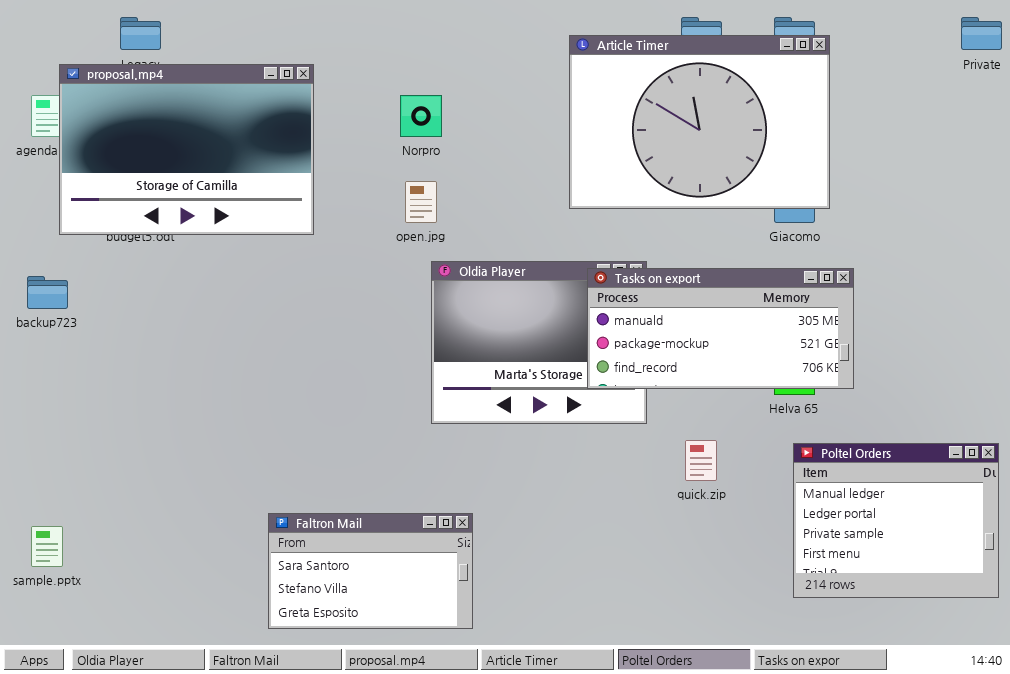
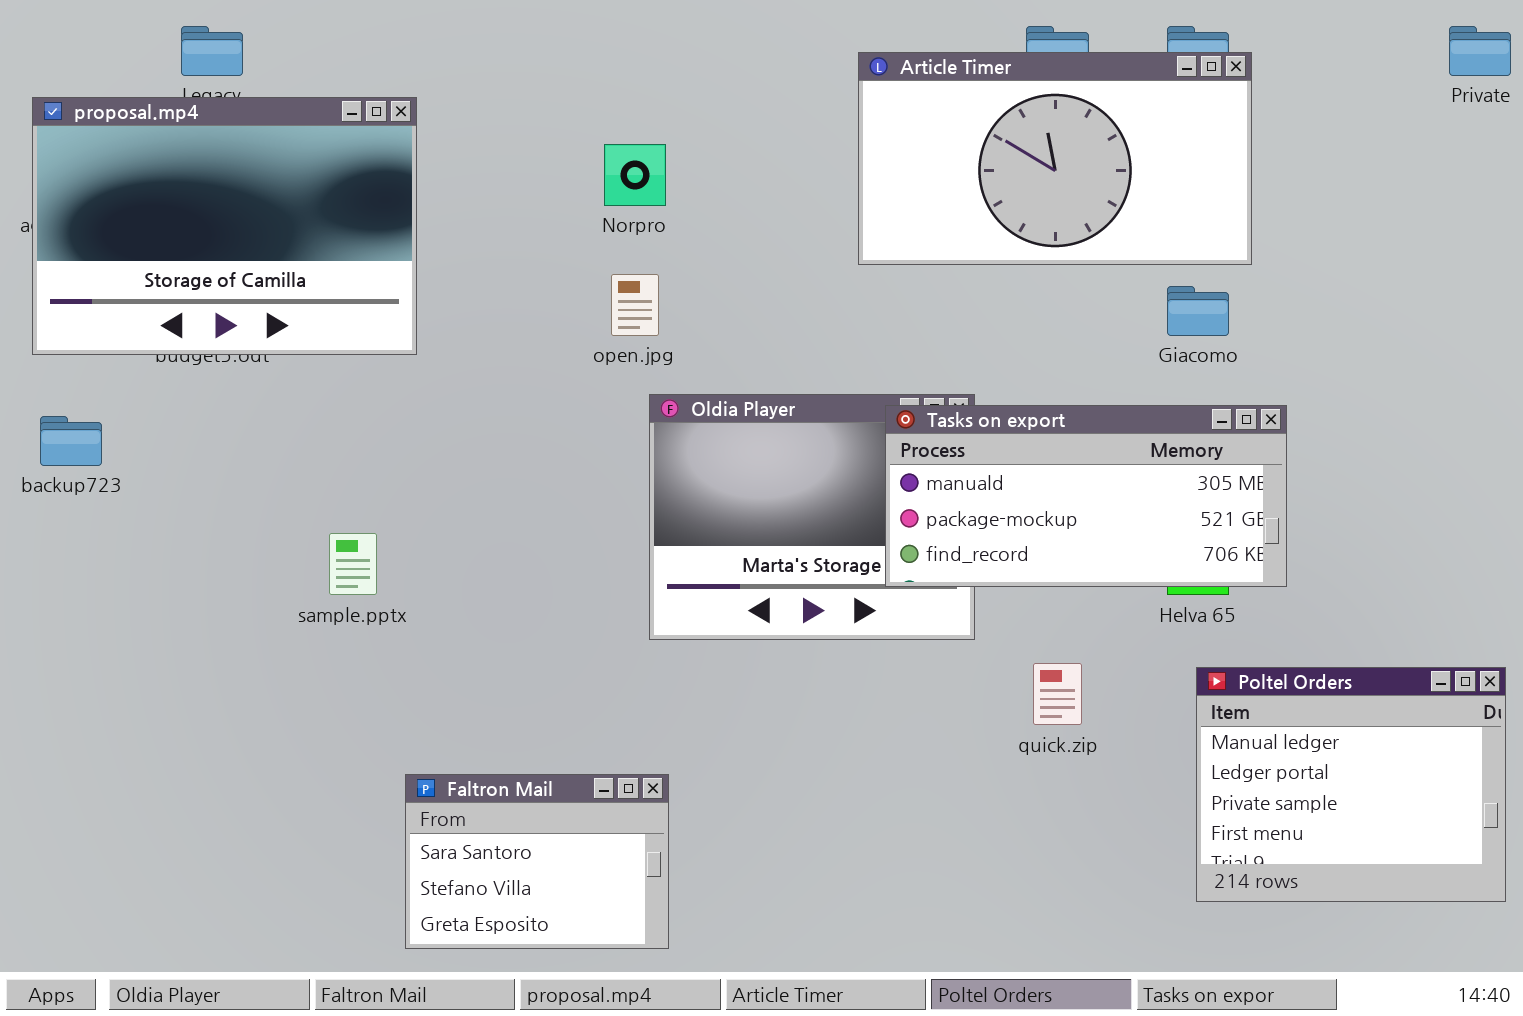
Article Timer: [569,35,830,209] -> [858,52,1252,265], resized
proposal.mp4: [59,64,314,235] -> [32,97,417,355], moved
Faltron Mail: [268,513,473,629] -> [405,774,669,949], resized
sample.pptx: [31,526,63,567] -> [329,533,377,595], moved

